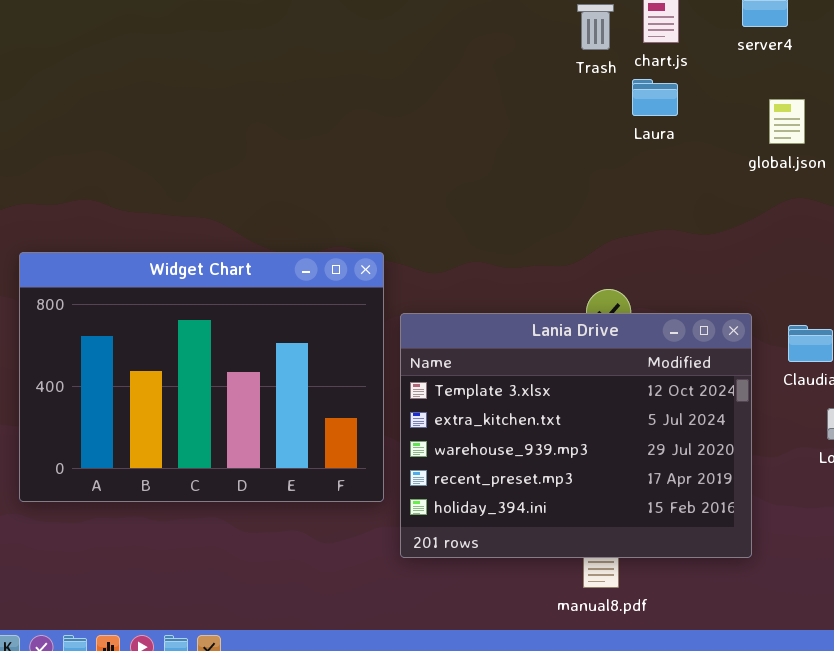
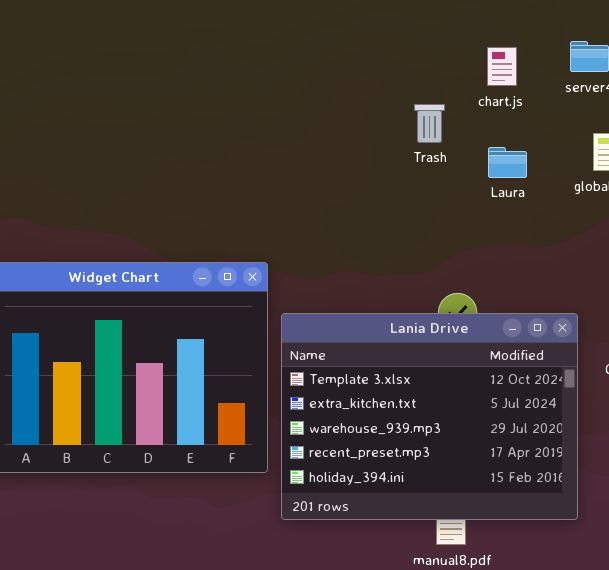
Trash: [577,4,614,50] -> [414,104,445,143], moved
Laura: [632,79,678,116] -> [488,147,527,178], moved

